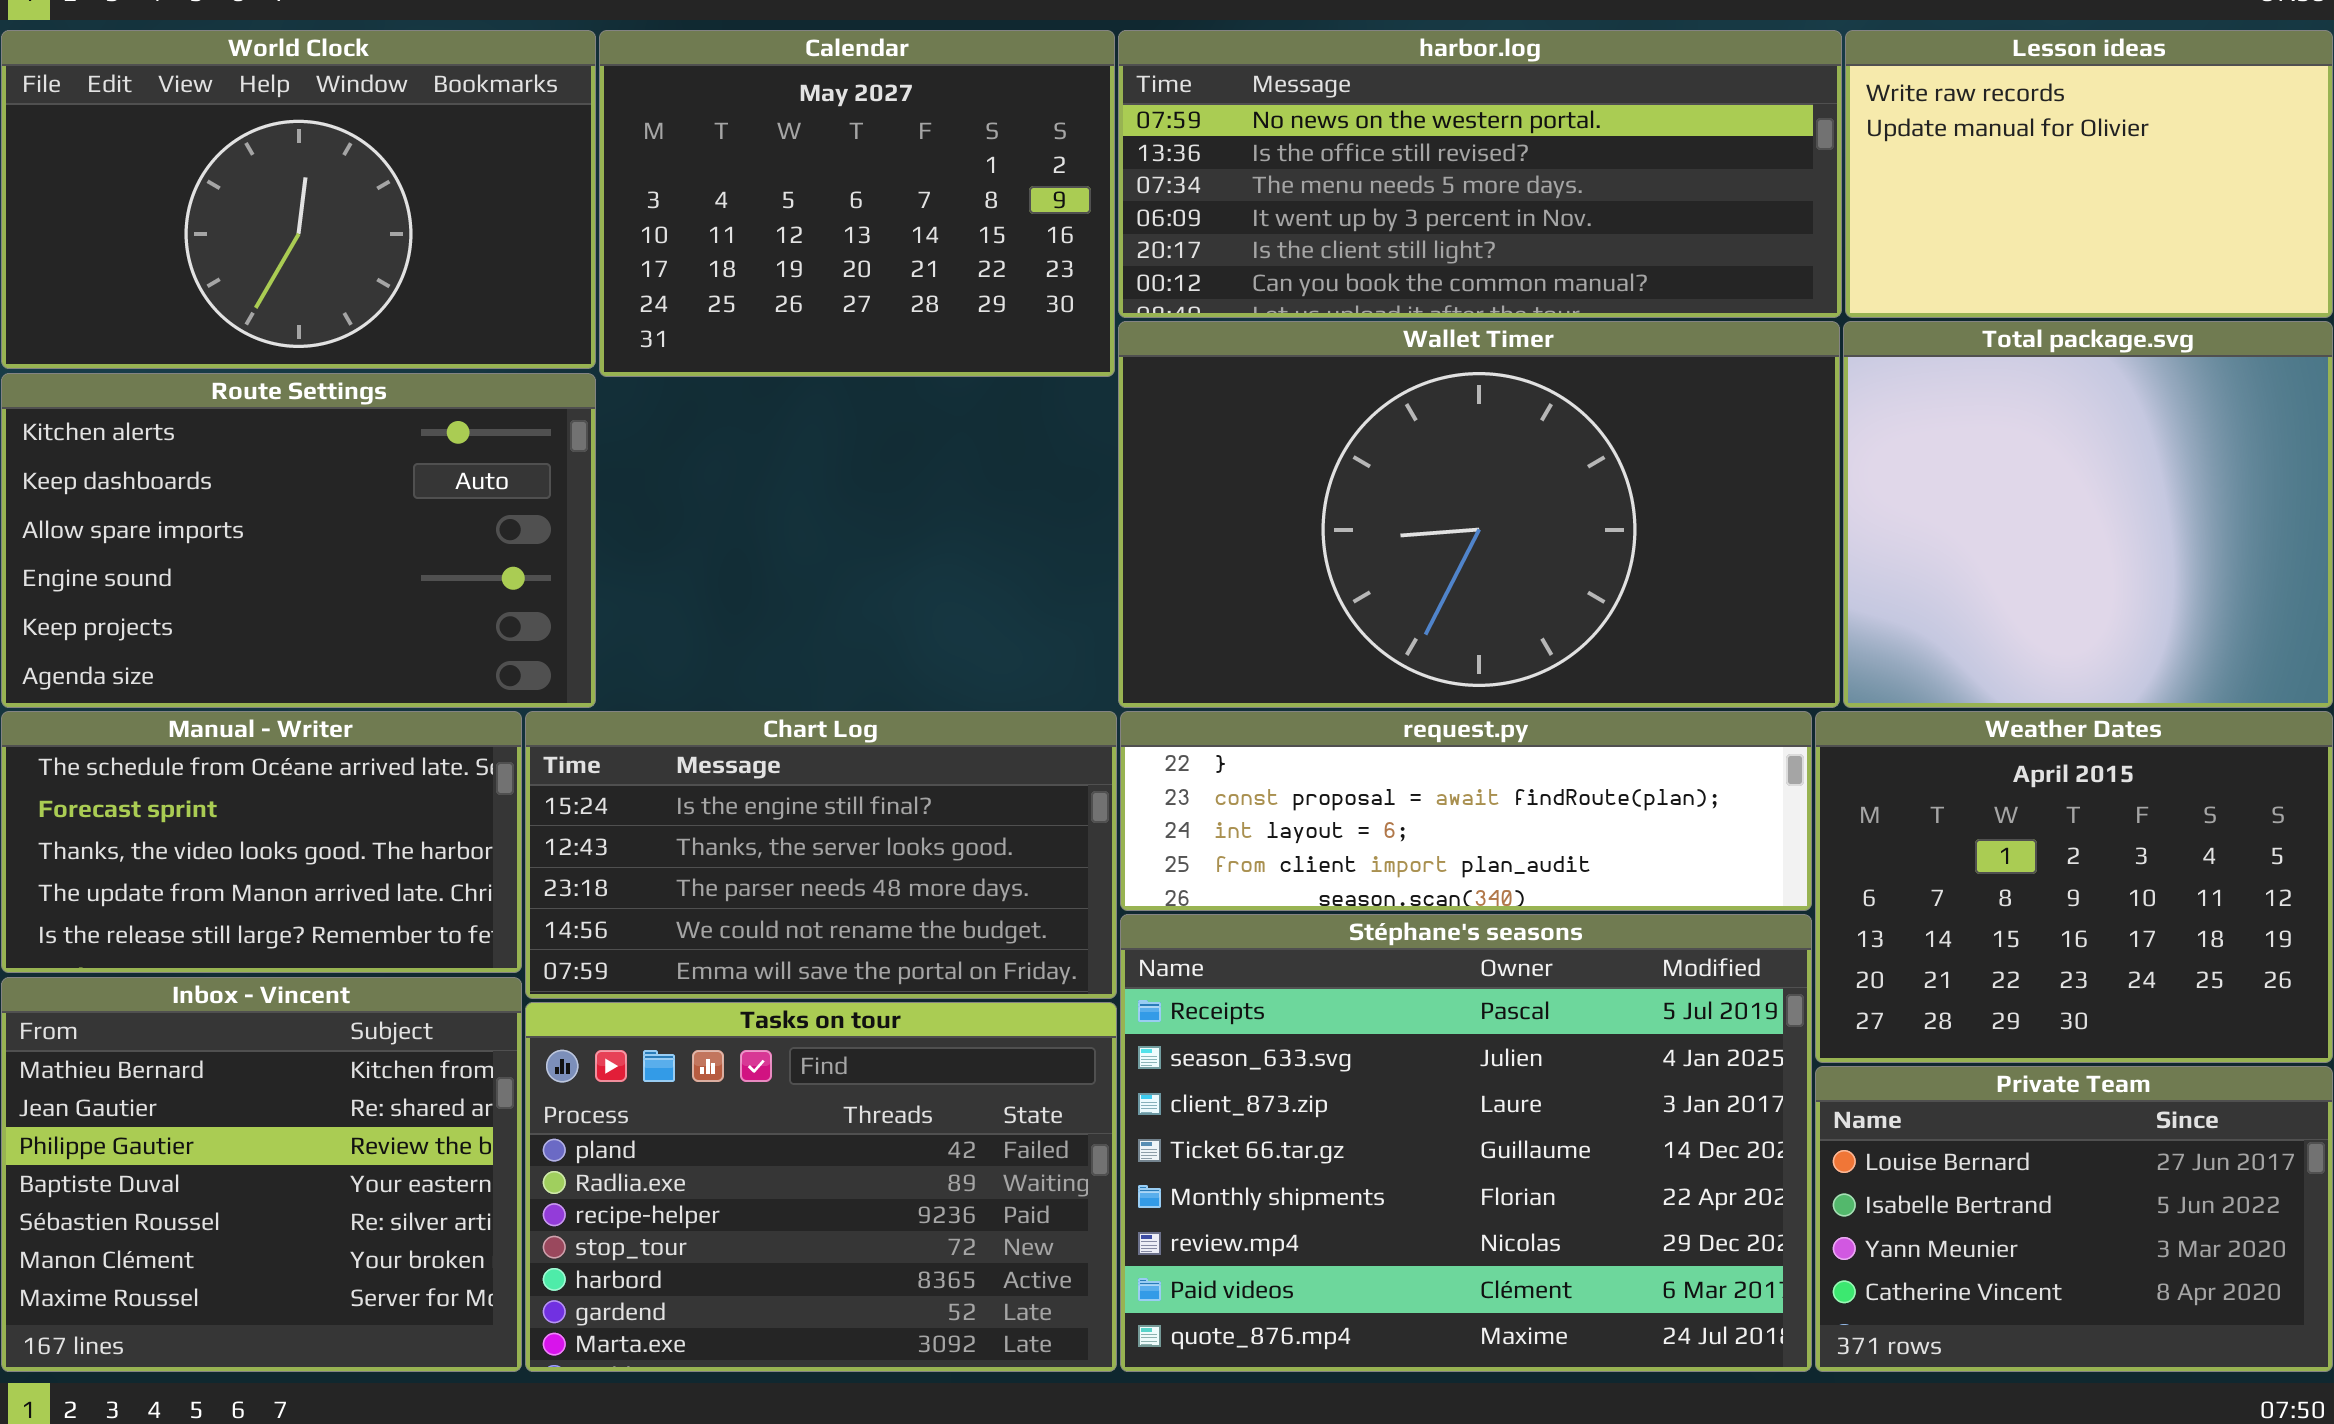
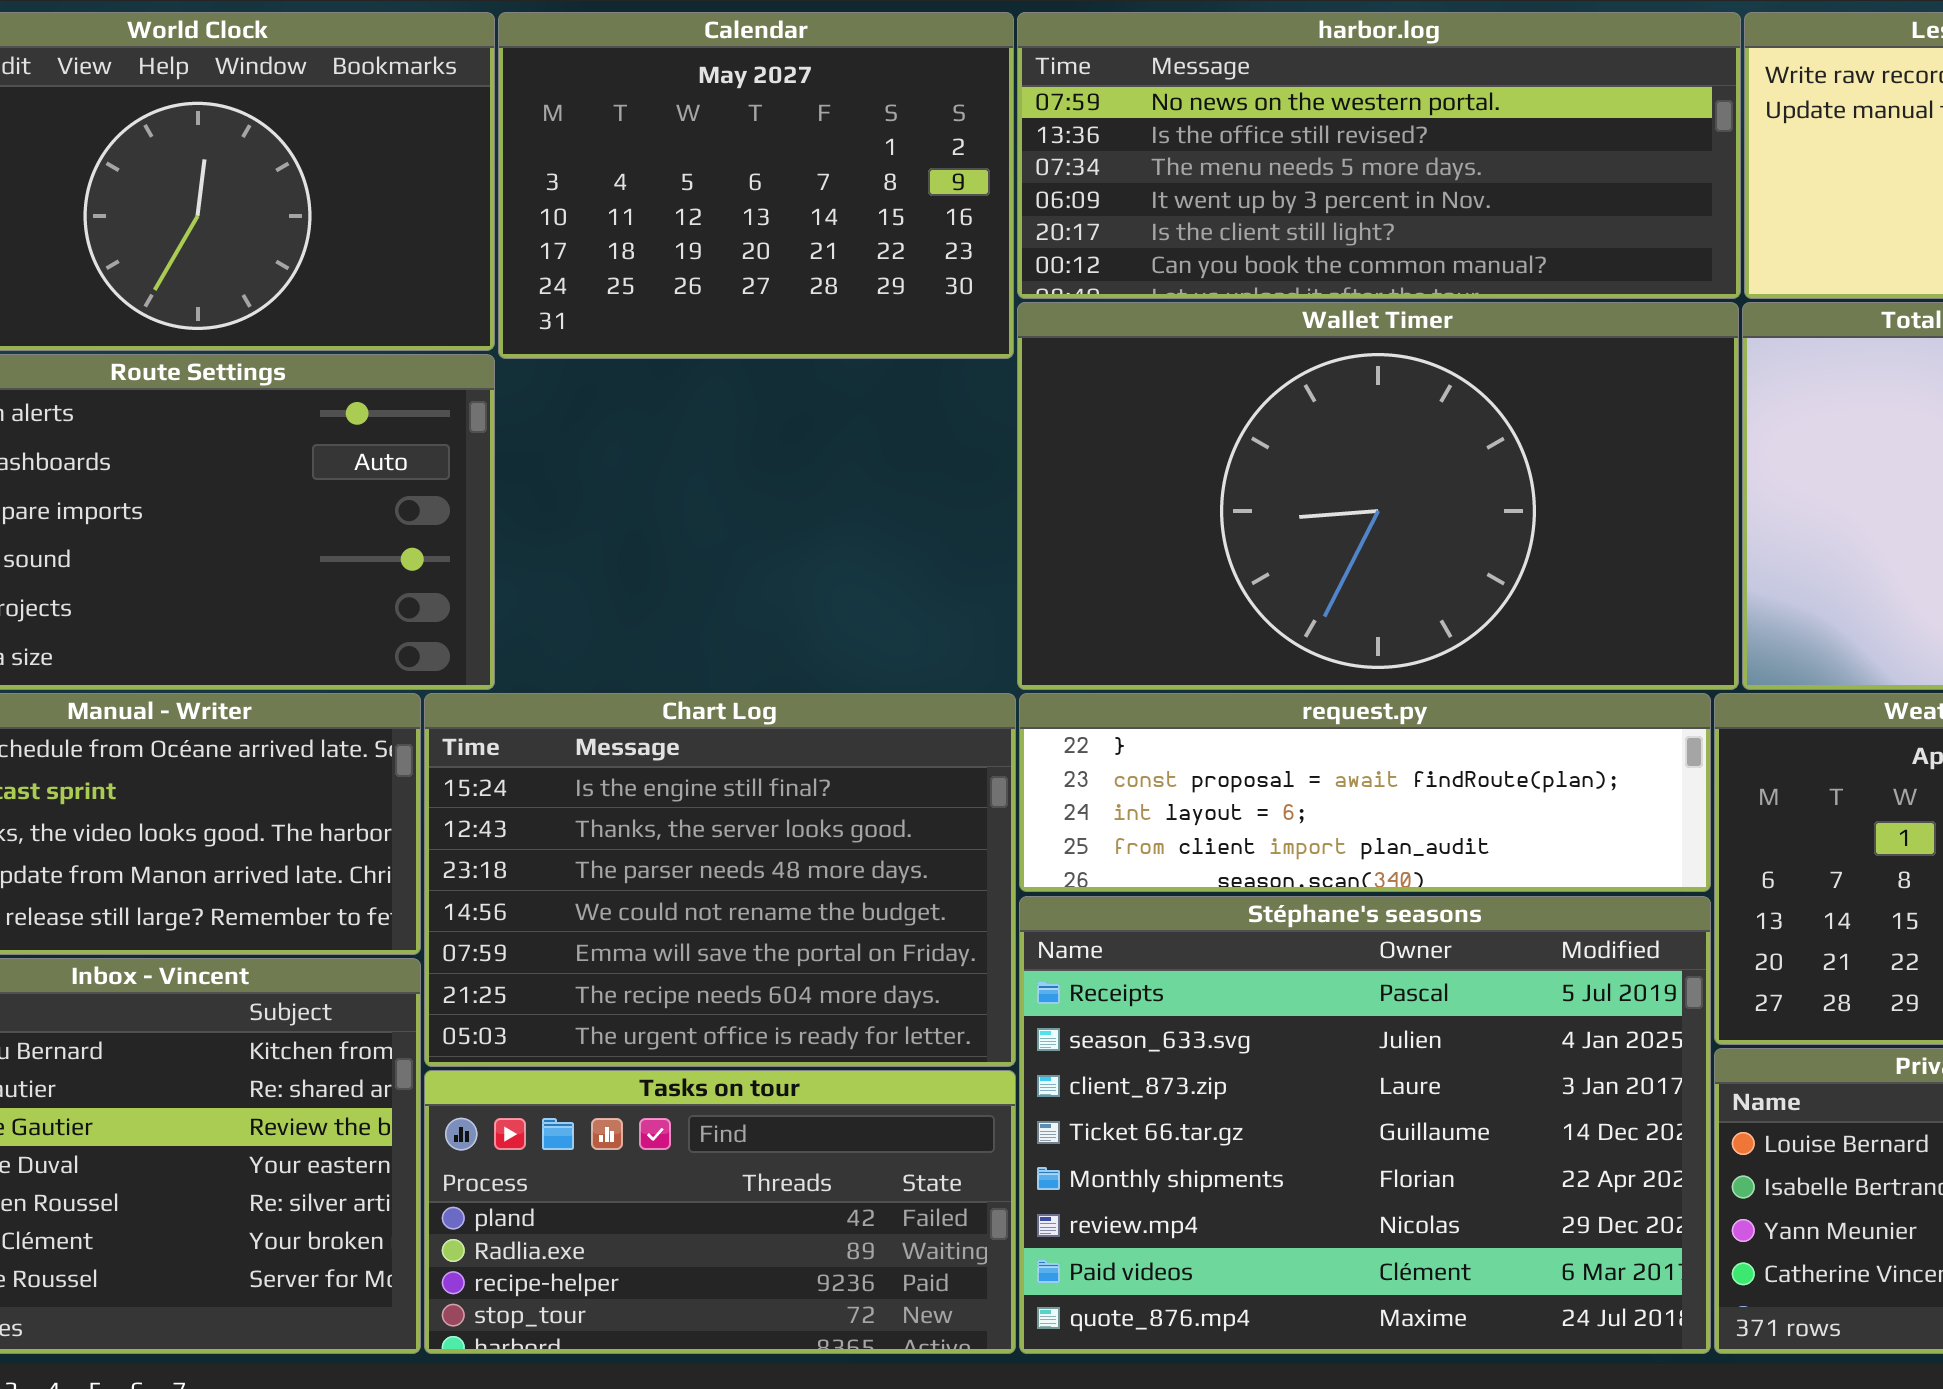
Chart Log: [525,711,1117,999] -> [424,693,1016,1067], resized
Tasks on tour: [525,1002,1117,1372] -> [424,1070,1016,1354], resized

